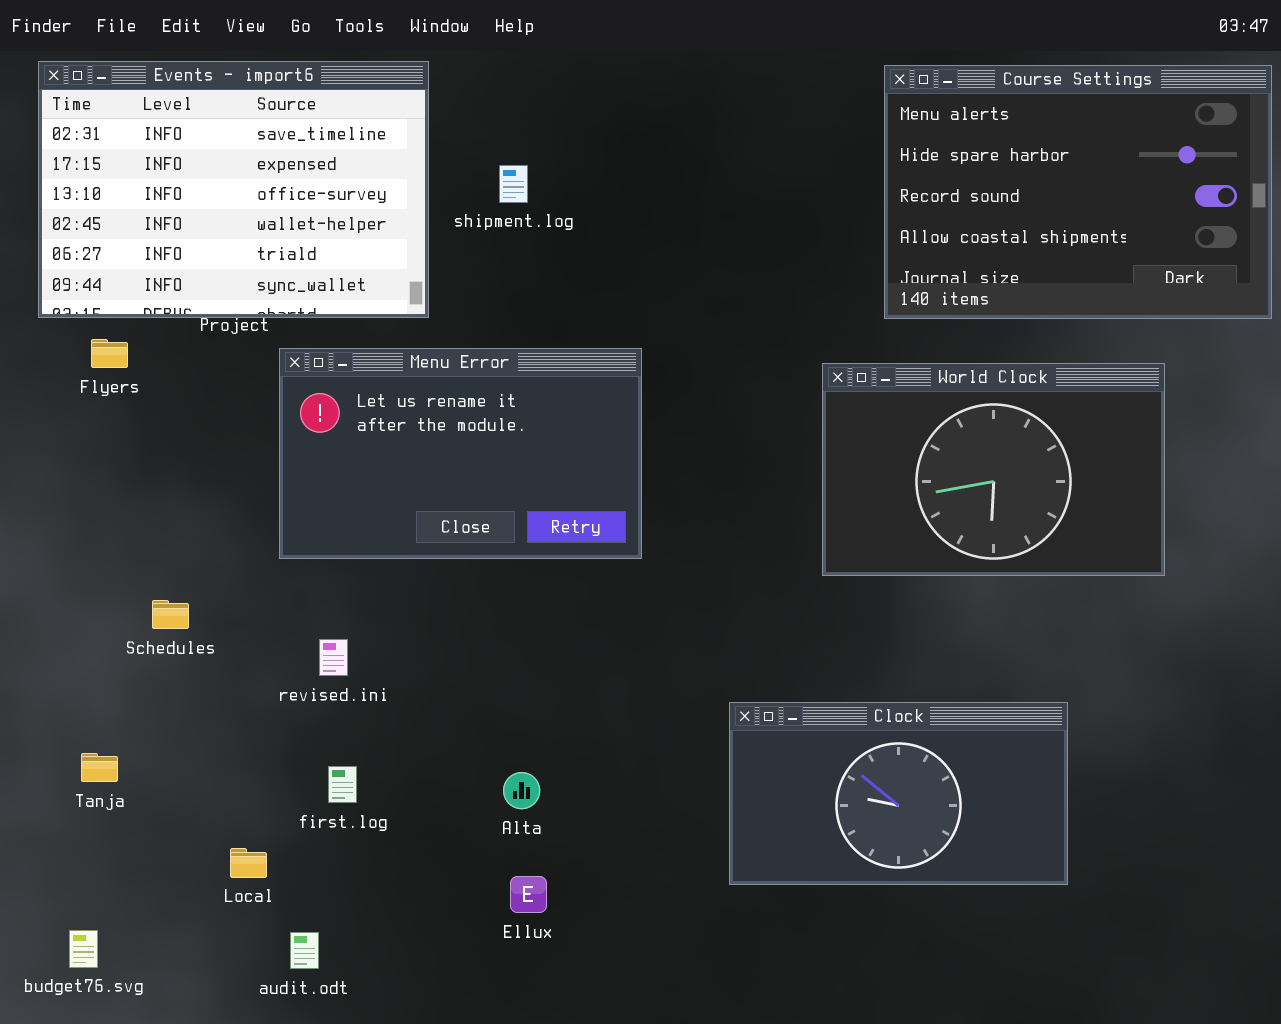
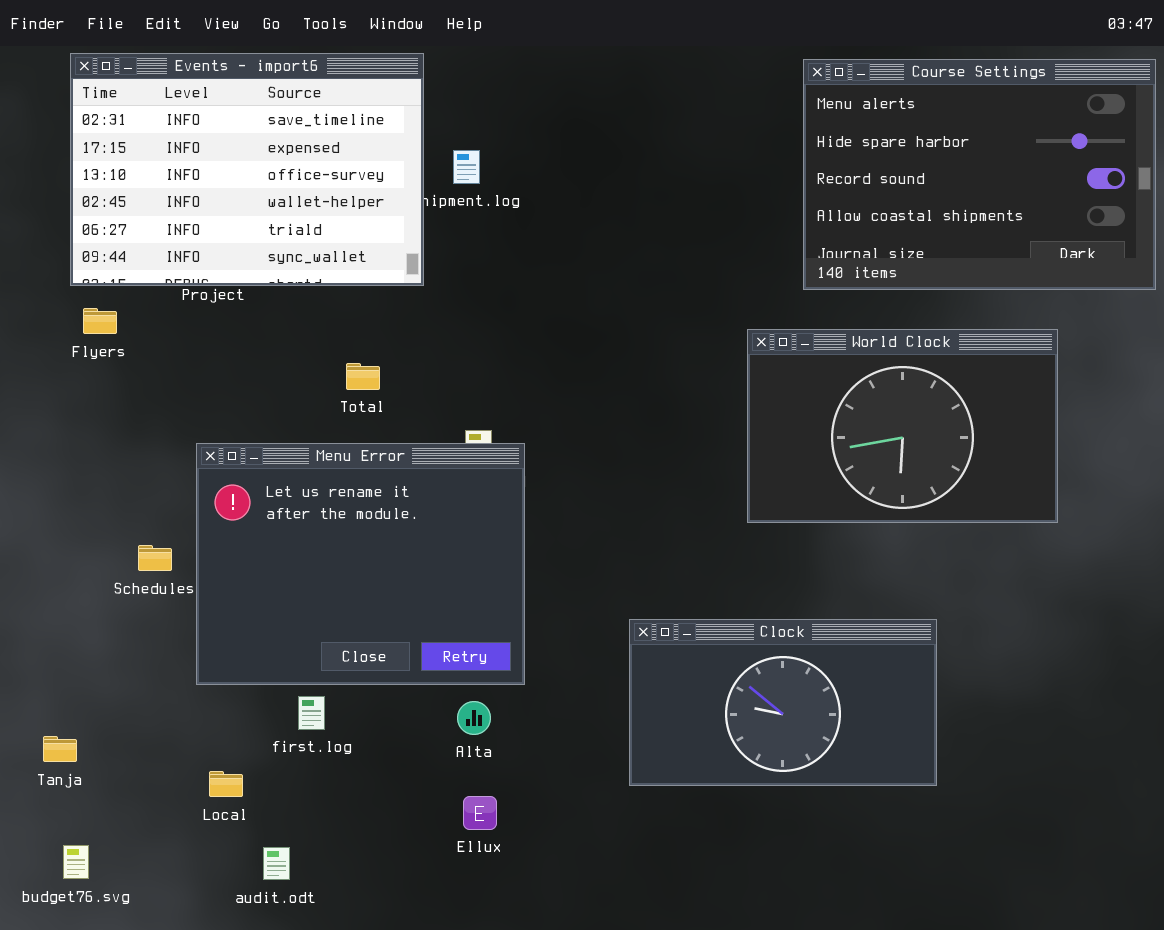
Events - import6: [38,61,429,318] -> [70,53,424,286], moved
Menu Error: [279,348,642,559] -> [196,443,525,685], moved, resized
Clock: [729,702,1068,885] -> [629,619,937,786], moved
Tanja: [81,753,118,782] -> [43,736,77,762], moved

